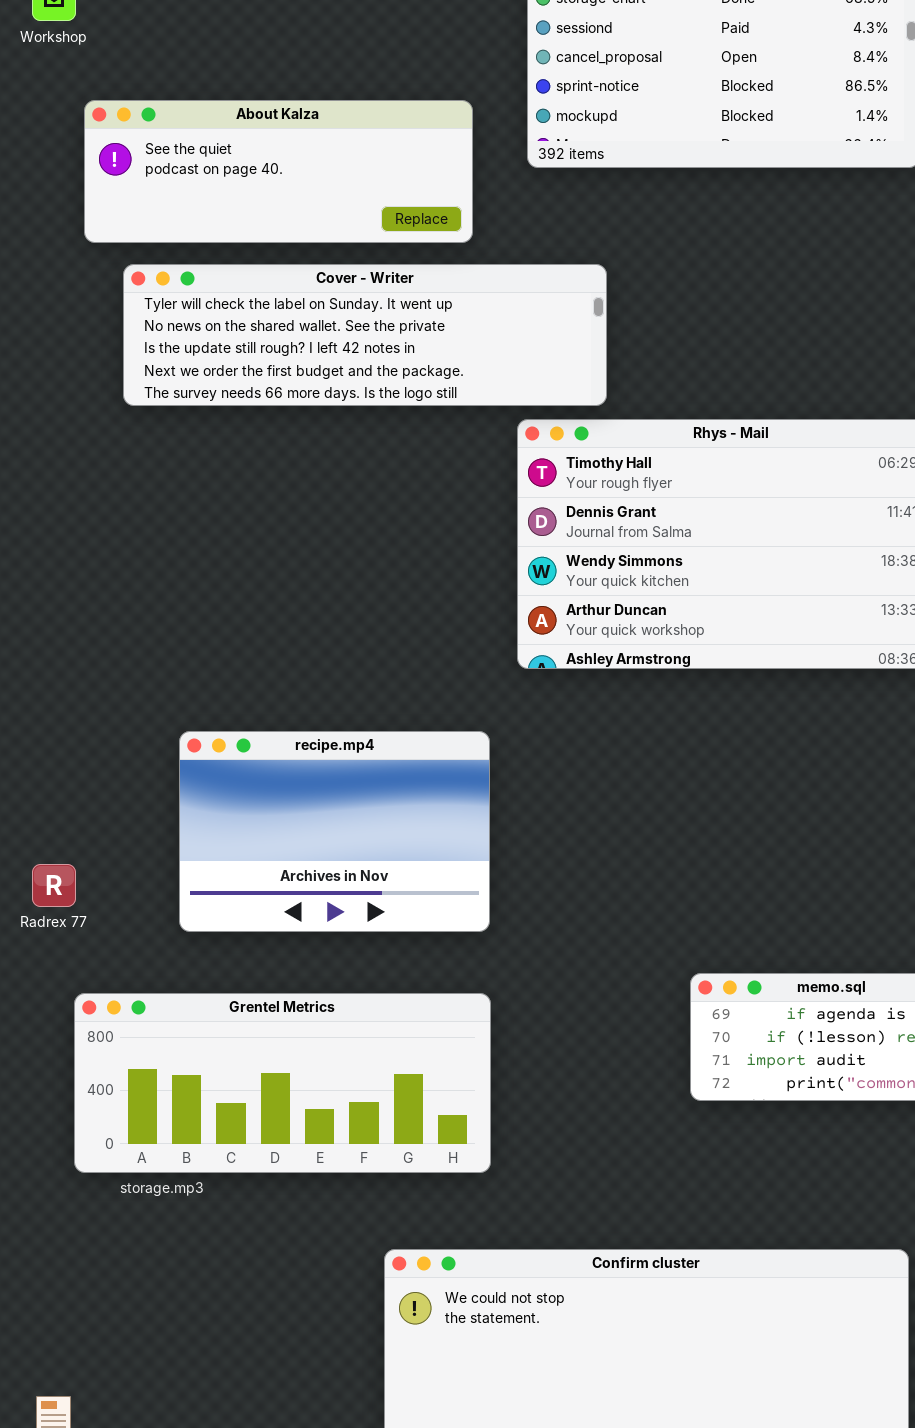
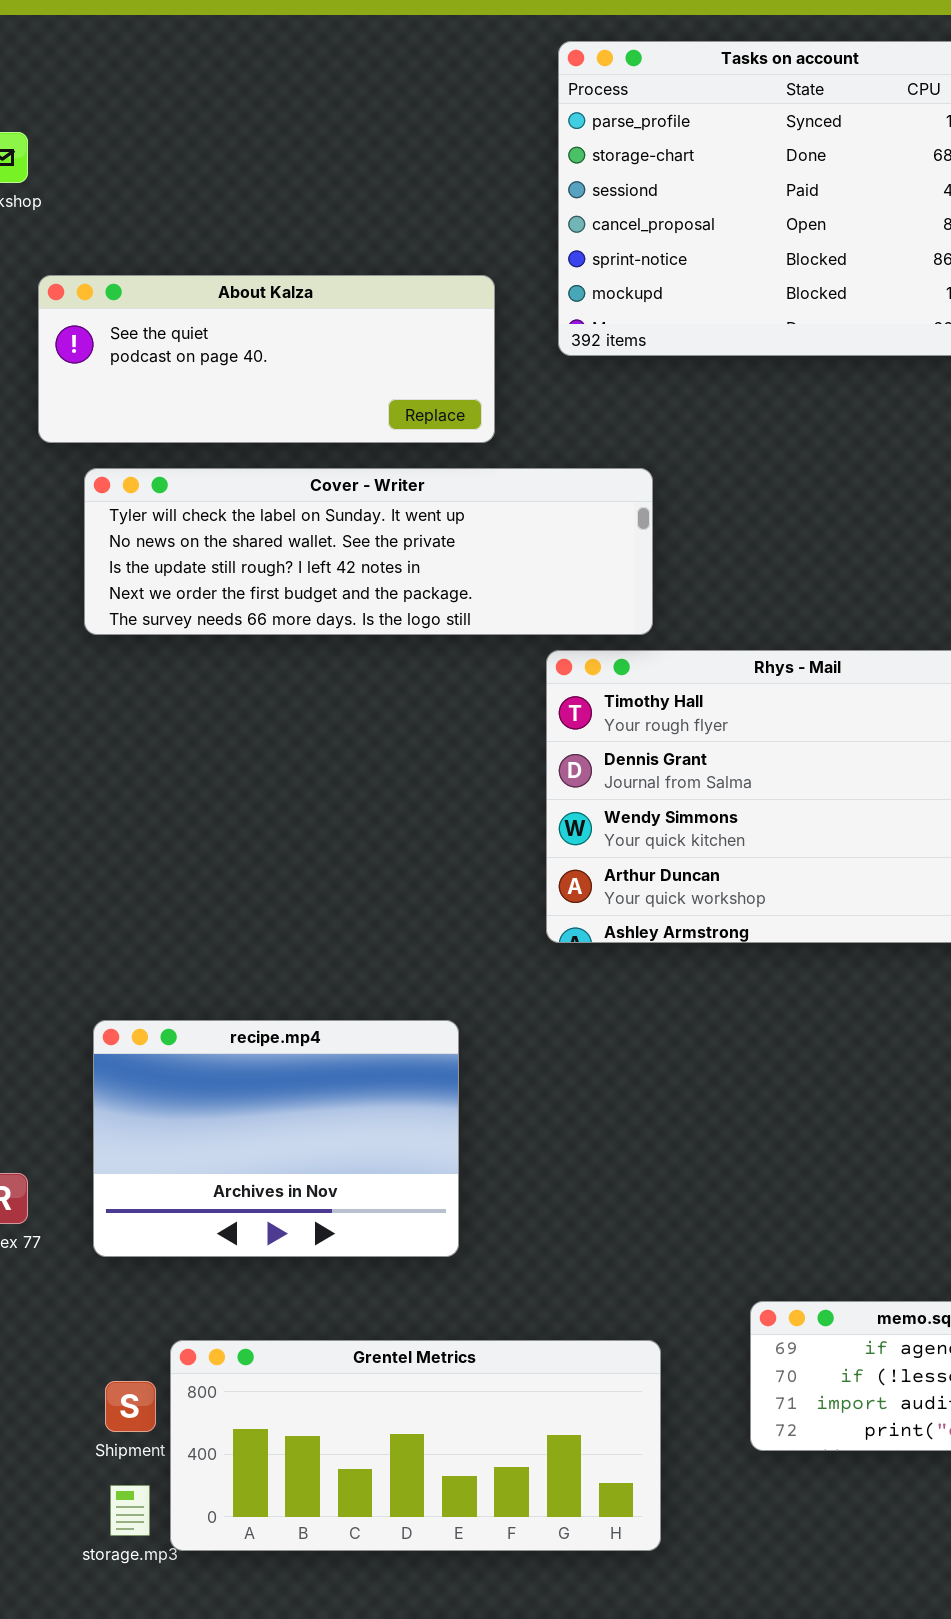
recipe.mp4: [179,731,490,932] -> [93,1020,459,1257], moved
Grentel Metrics: [74,993,491,1173] -> [170,1340,661,1551], moved

